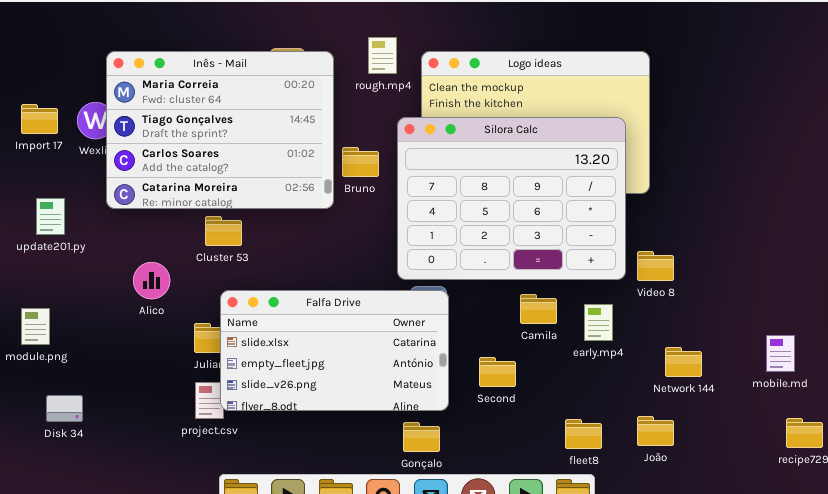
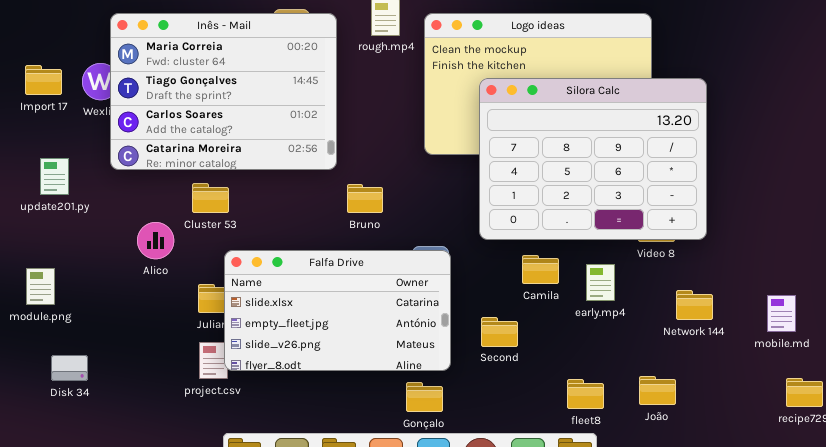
Silora Calc: [397,117,626,280] -> [479,78,707,240], moved
Bruno: [342,147,379,177] -> [347,184,383,213], moved
Cluster 53: [205,216,242,246] -> [192,183,229,213], moved
Network 144: [665,347,702,377] -> [676,290,713,320], moved

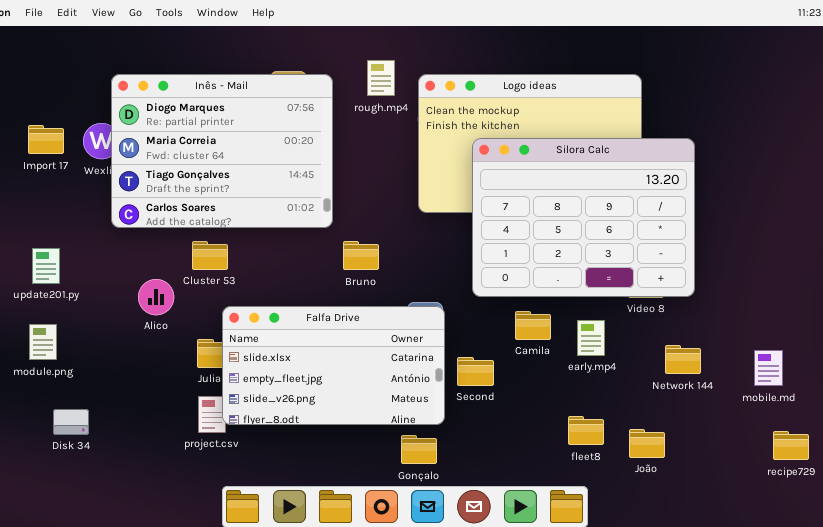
Inês - Mail: [110,13,337,170] -> [111,74,333,228], scrolled up 1 row
update201.py: [40,158,69,195] -> [32,248,60,284], moved
Second: [481,317,518,347] -> [457,357,494,386], moved
fleet8: [567,379,604,409] -> [568,416,604,445], moved

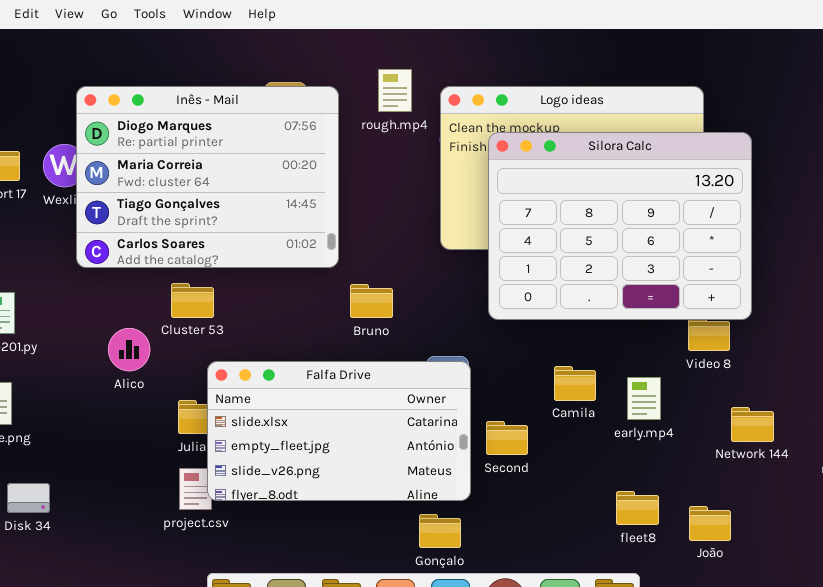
Silora Calc: [472,138,695,297] -> [488,132,752,320], moved

